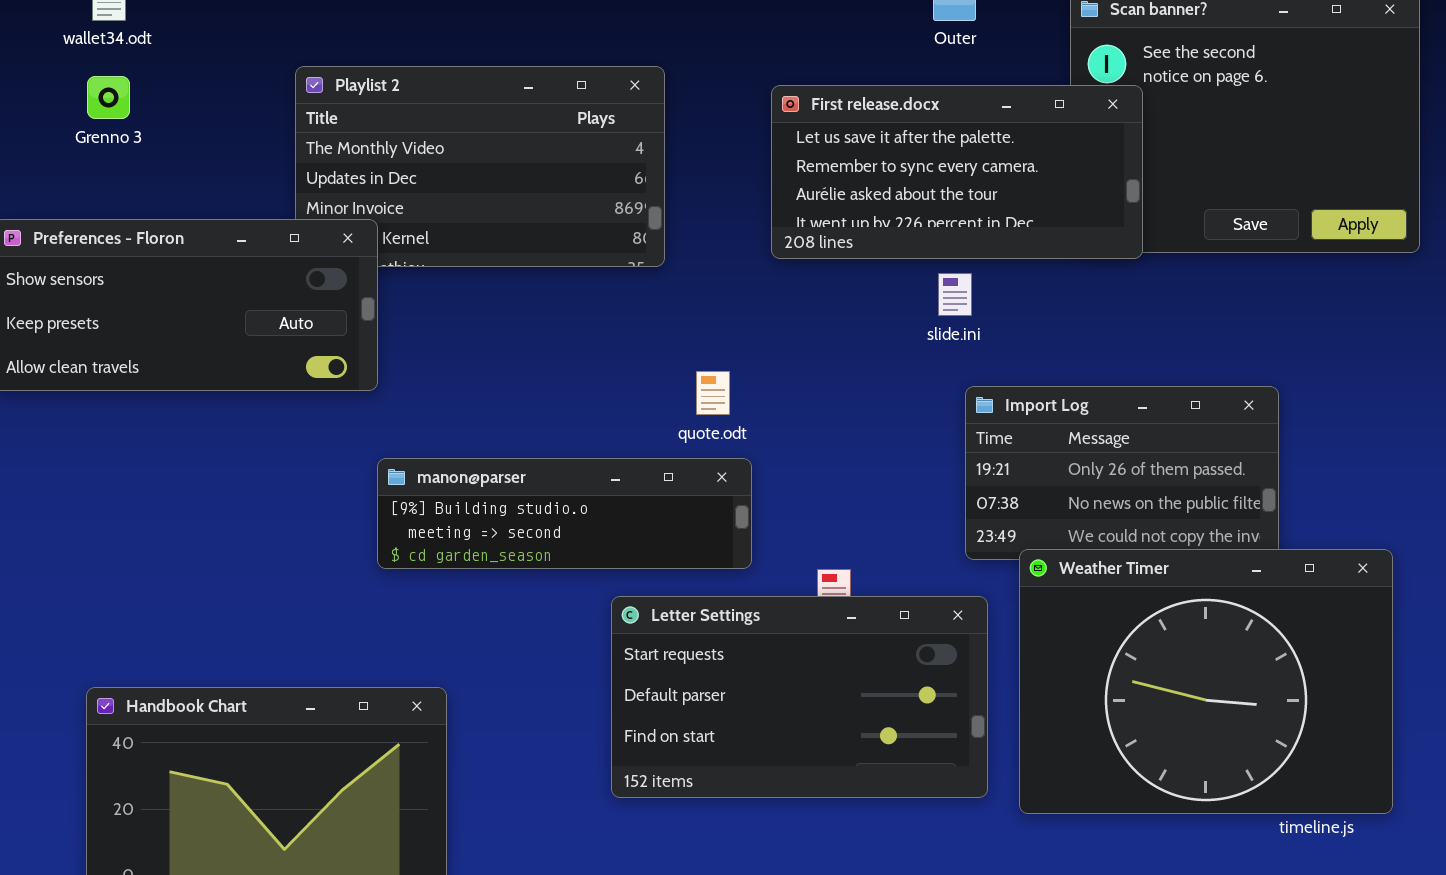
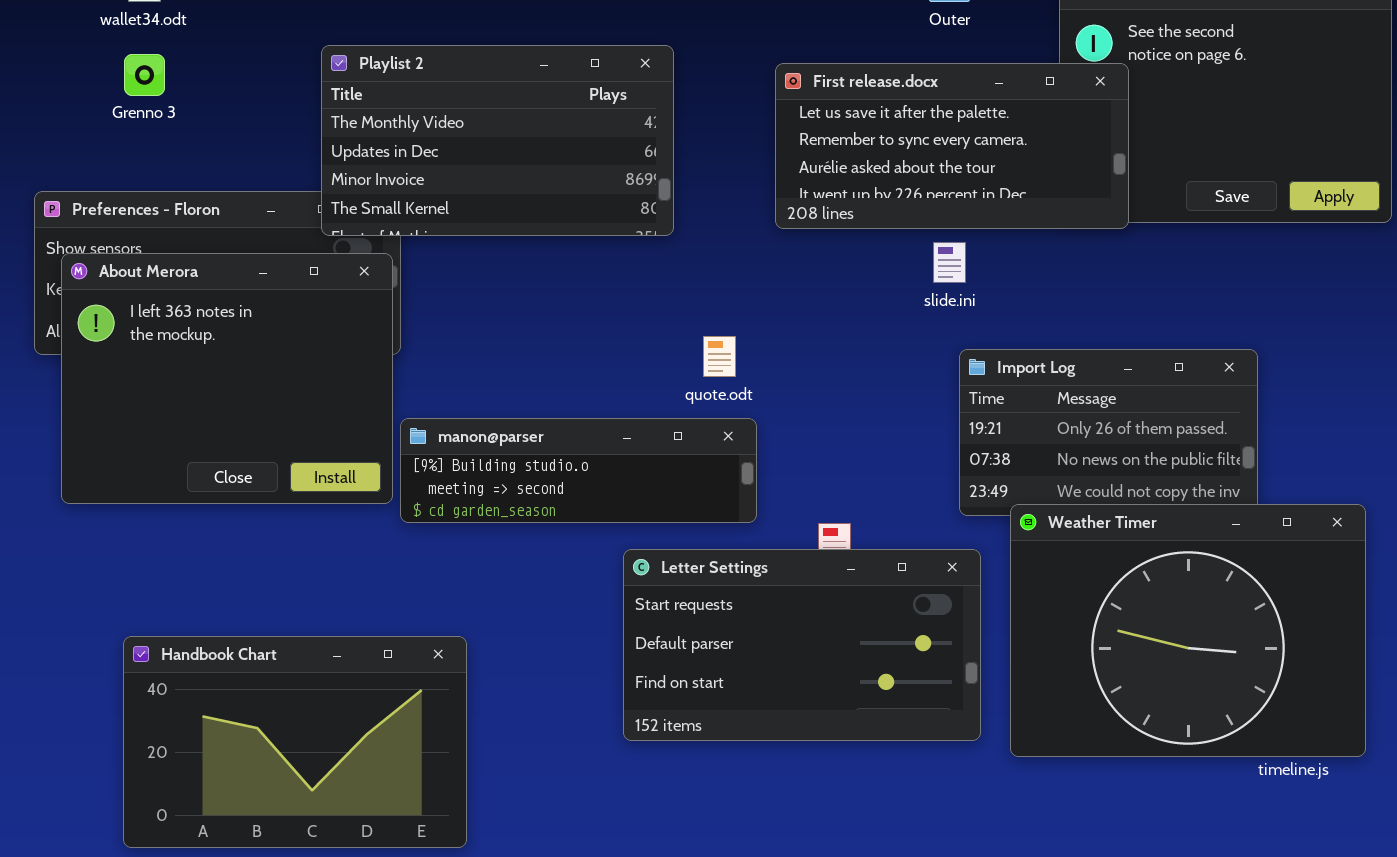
Playlist 2: [295,66,665,267] -> [321,45,674,236], raised
About Merora: none -> [61,253,393,504], opened

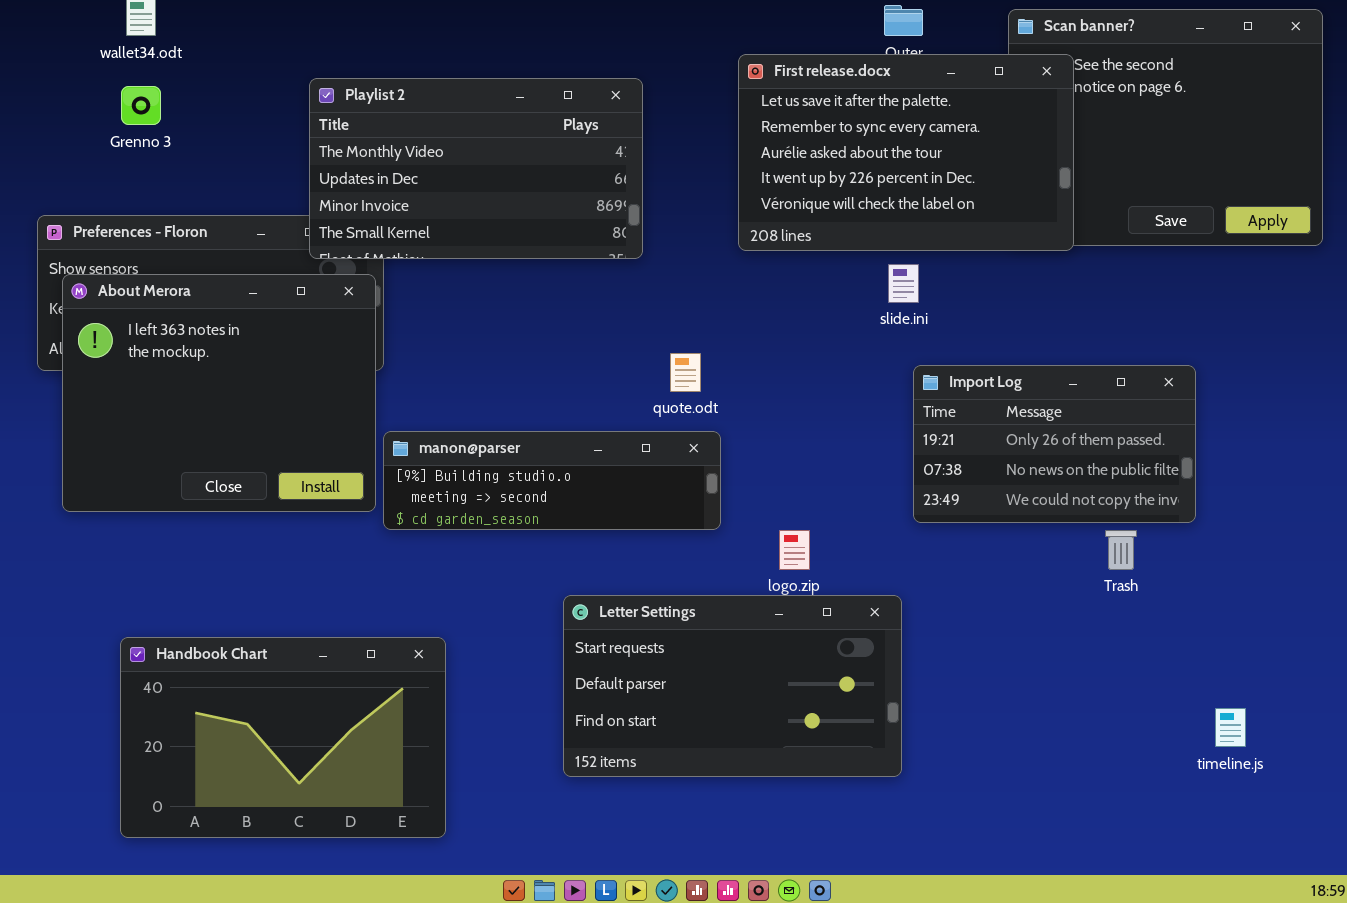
First release.docx: [775,63,1129,229] -> [738,54,1074,251], resized
Weather Timer: [1010,504,1366,757] -> none, closed
Letter Settings: [623,549,981,741] -> [563,595,902,777], moved

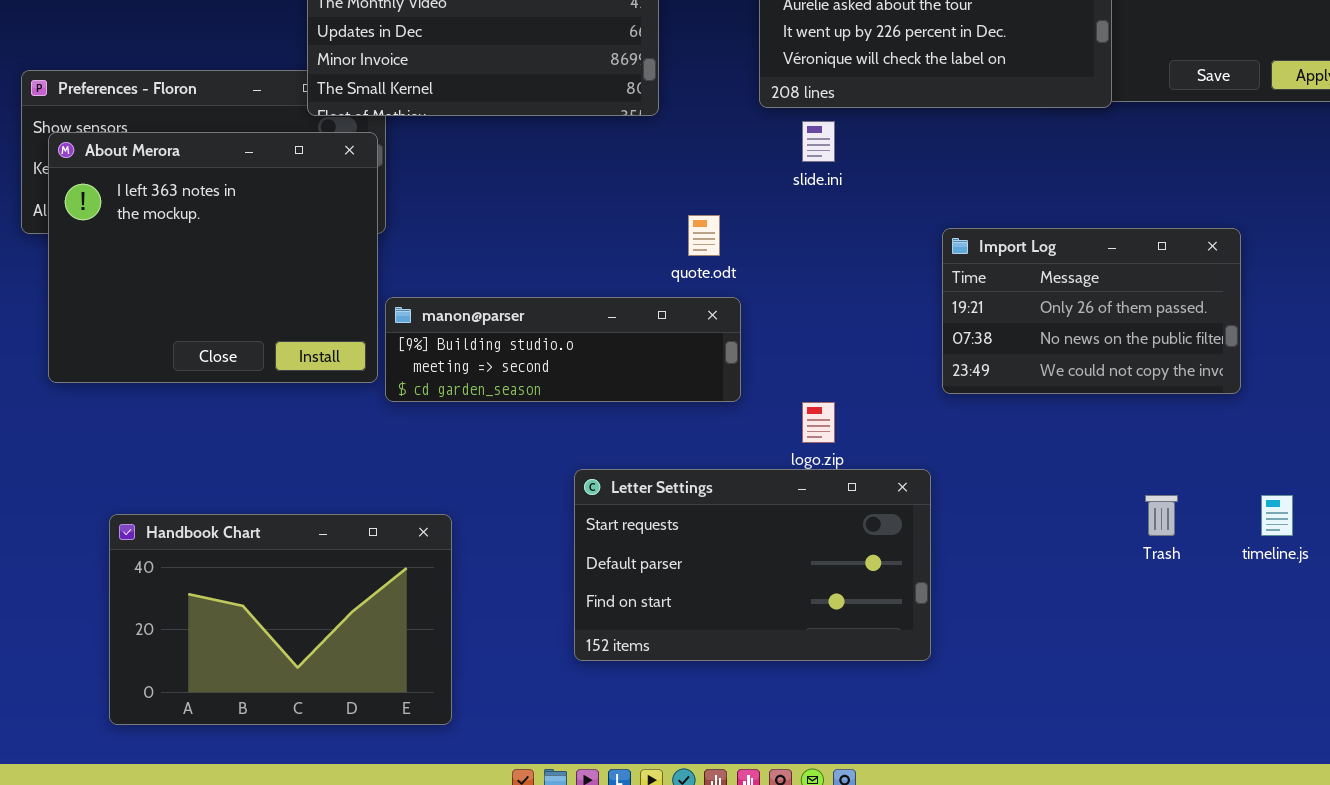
slide.ini: [888,264,919,303] -> [802,121,835,162], moved
Trash: [1105,530,1137,570] -> [1145,495,1178,536], moved
timeline.js: [1215,708,1246,747] -> [1261,495,1293,536], moved

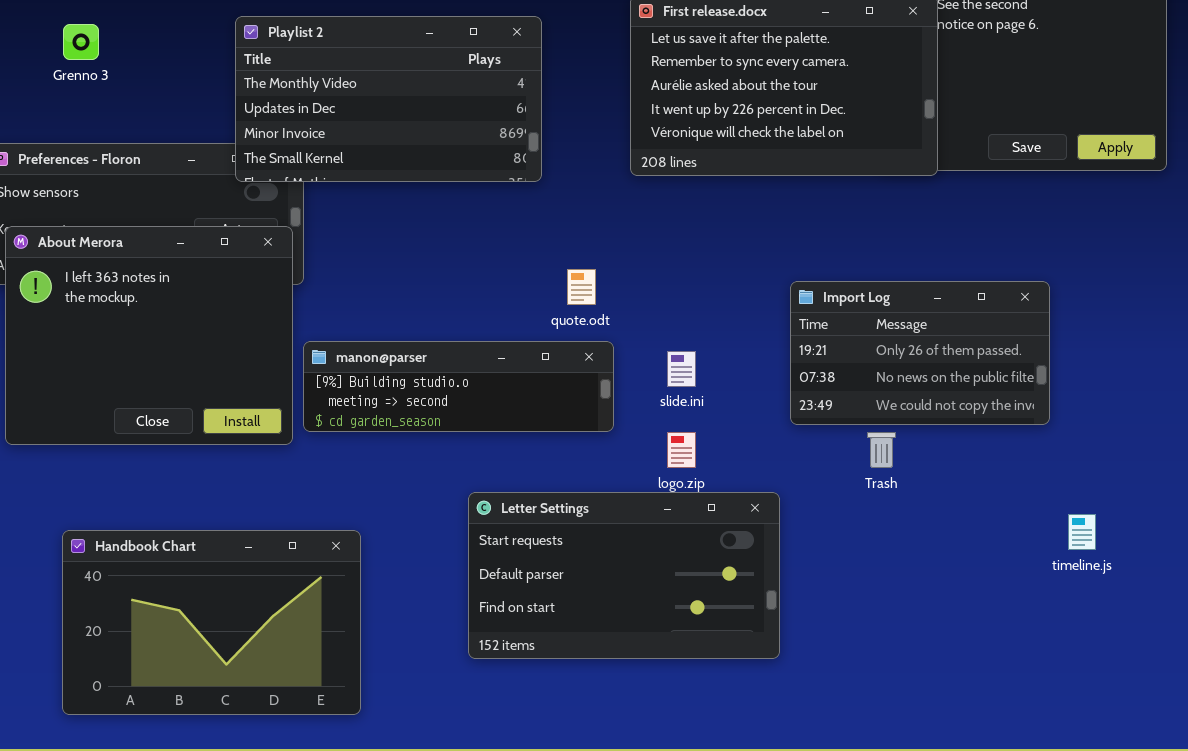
slide.ini: [802,121,835,162] -> [667,351,696,387], moved
About Merora: [48,132,378,383] -> [5,226,293,445], moved
Trash: [1145,495,1178,536] -> [867,432,896,468], moved

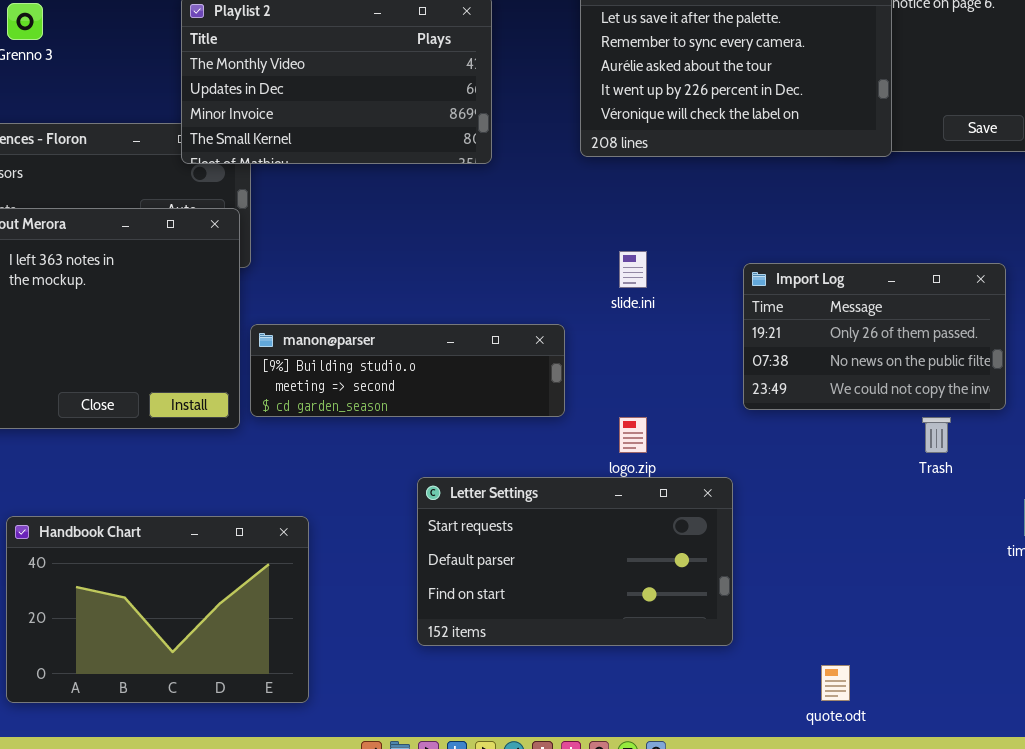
quote.odt: [567,269,596,305] -> [821,665,850,701], moved
slide.ini: [667,351,696,387] -> [619,251,647,288], moved
Trash: [867,432,896,468] -> [922,417,951,453], moved

